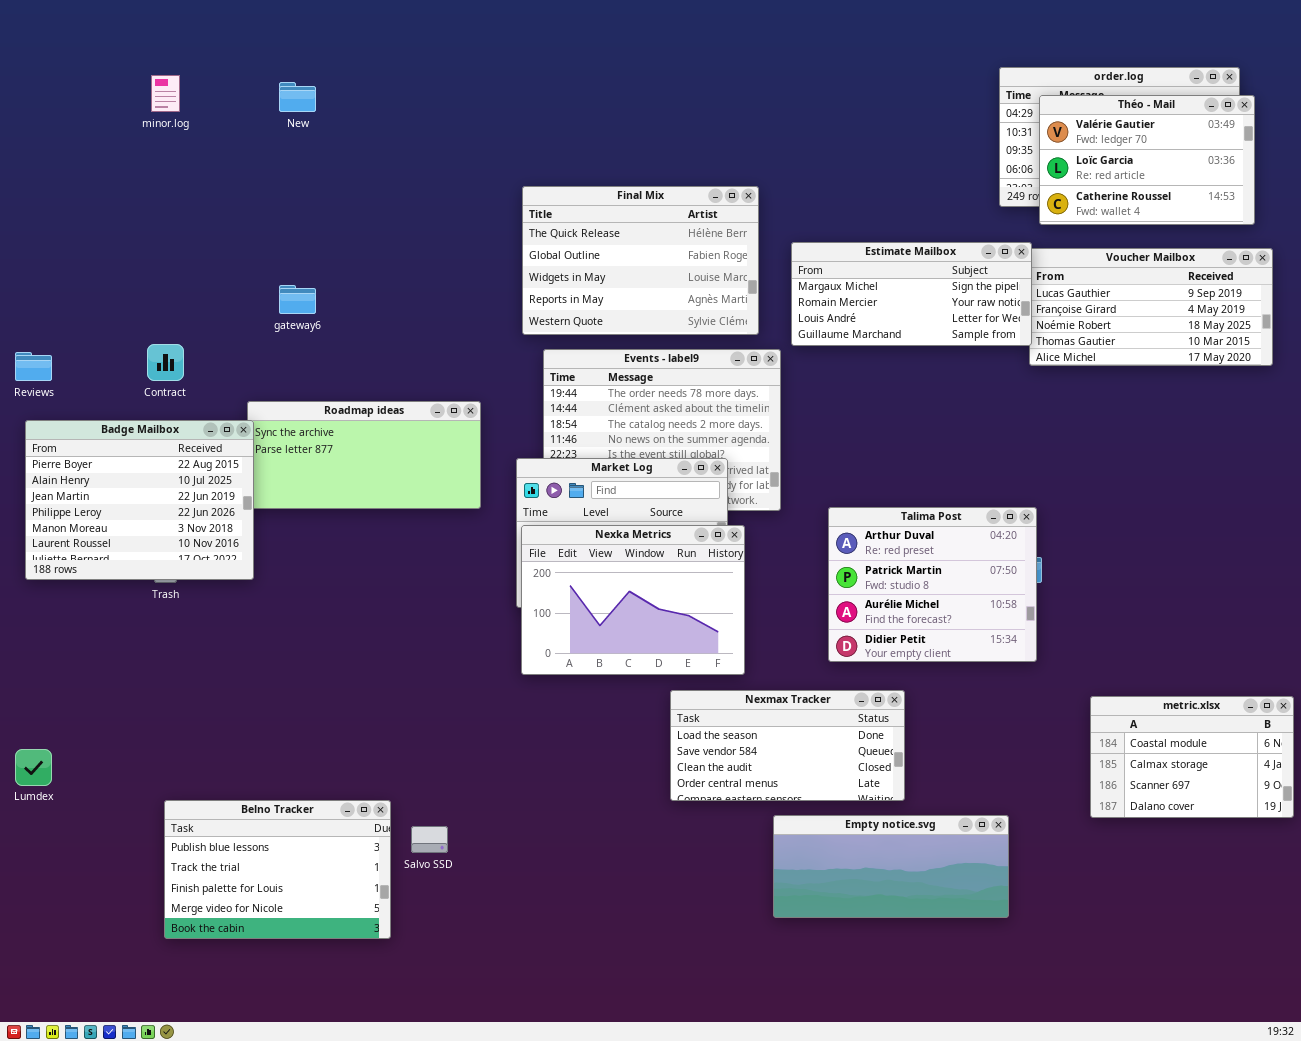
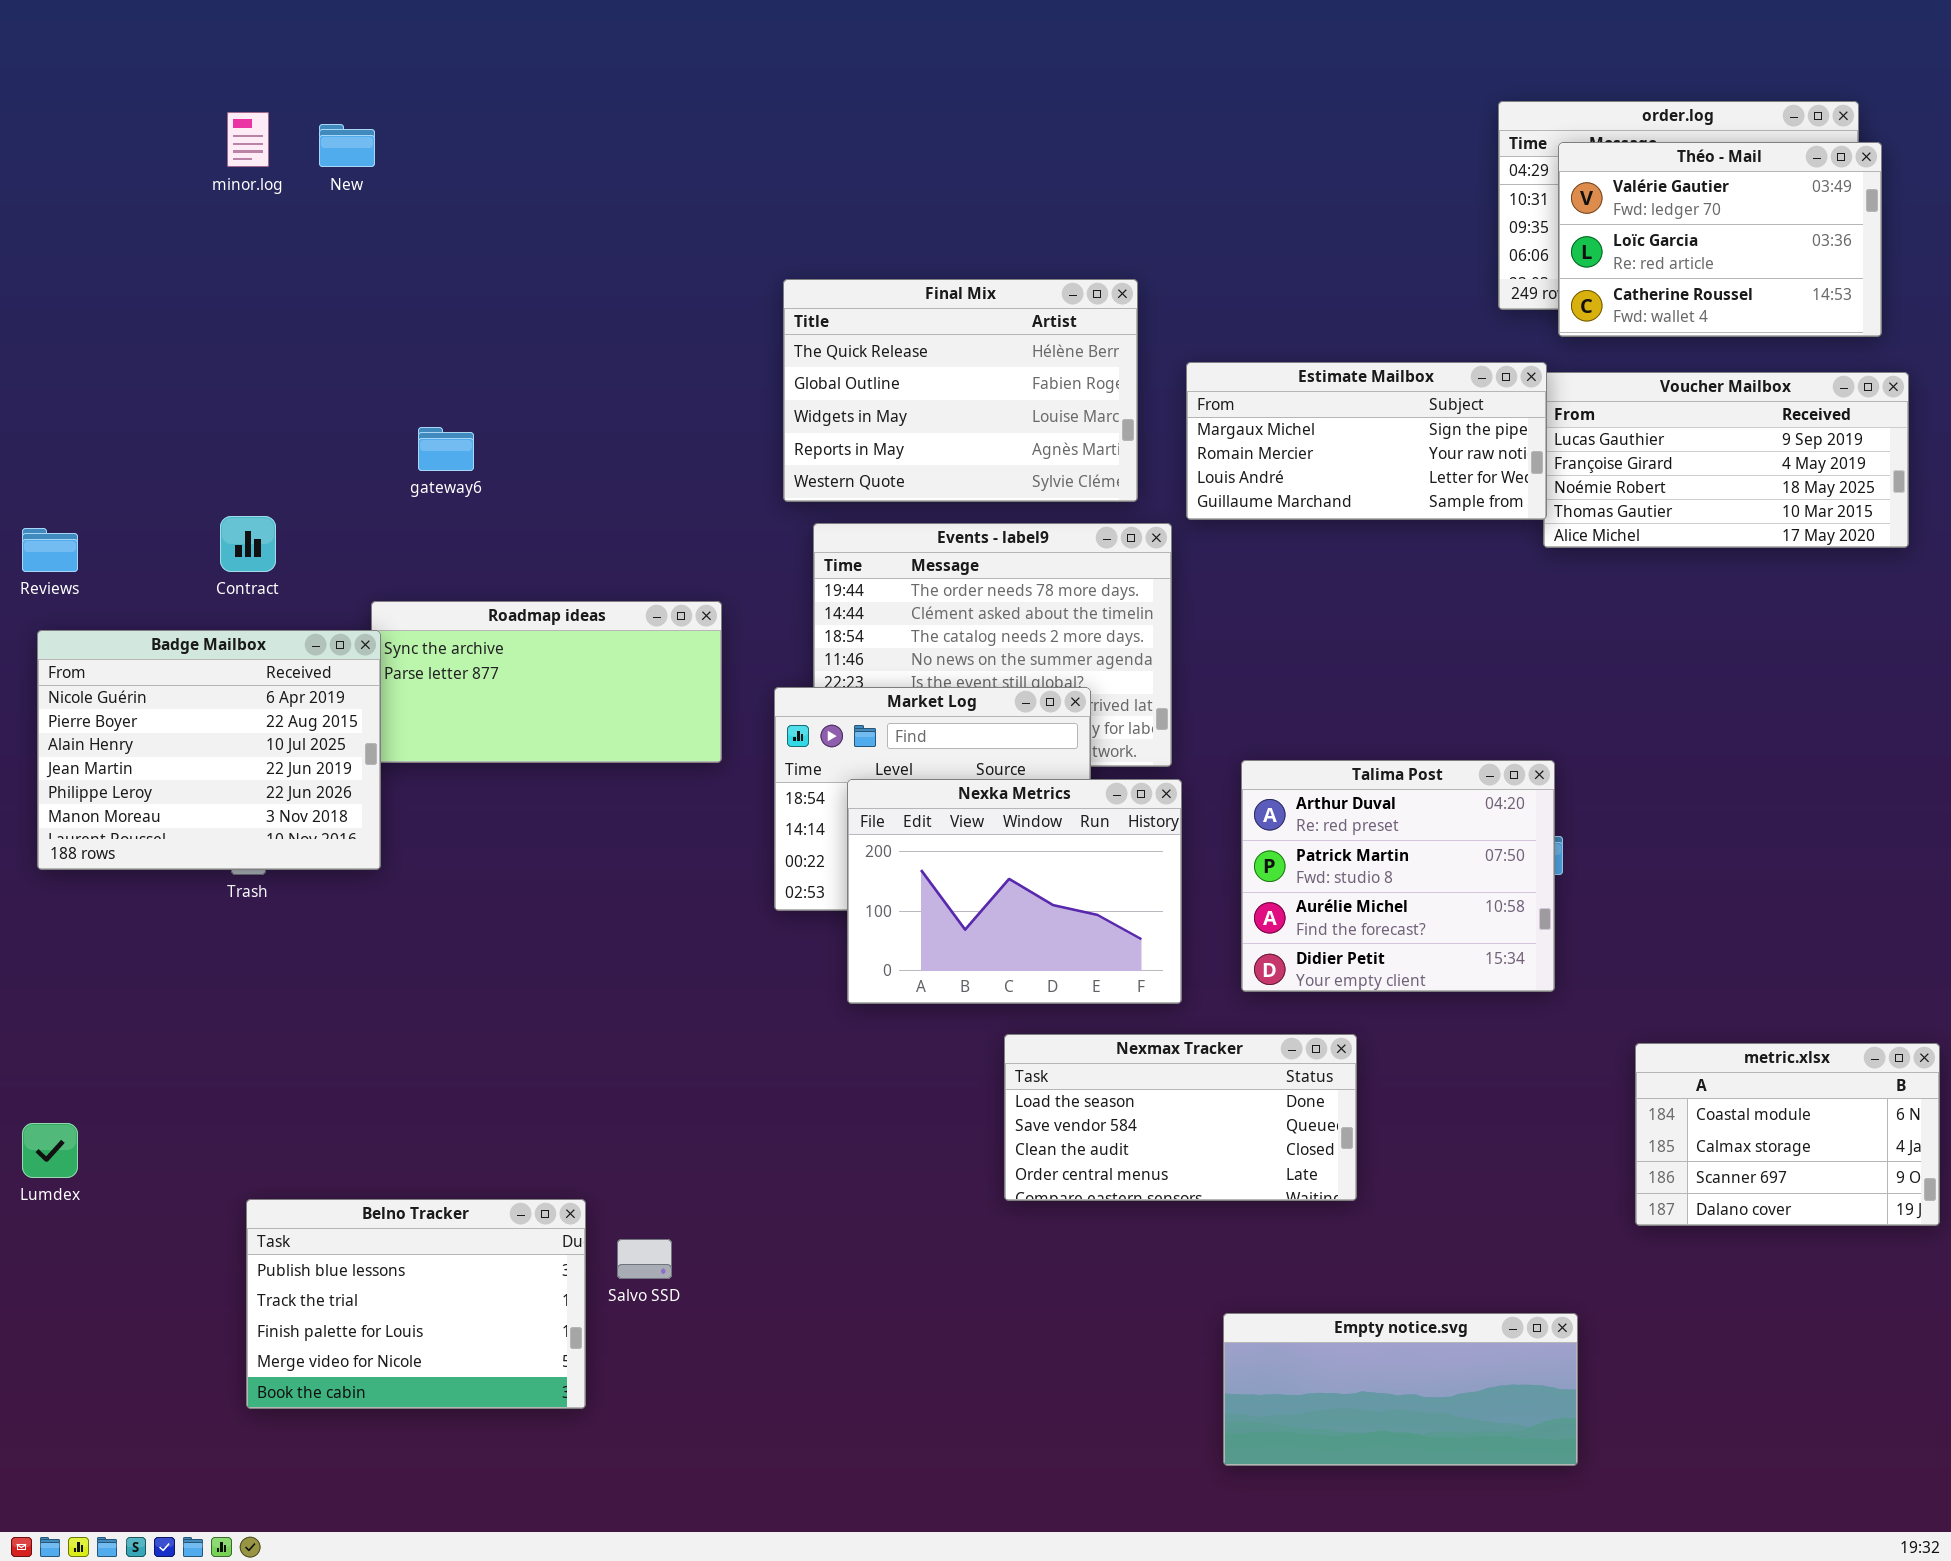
New: [279,82,316,112] -> [319,124,375,167], moved
Badge Mailbox: [25,420,254,580] -> [37,630,381,870], scrolled up 1 row
Nexka Metrics: [521,525,745,675] -> [847,779,1182,1004], moved
Empty notice.svg: [773,815,1009,918] -> [1223,1313,1578,1466], moved

